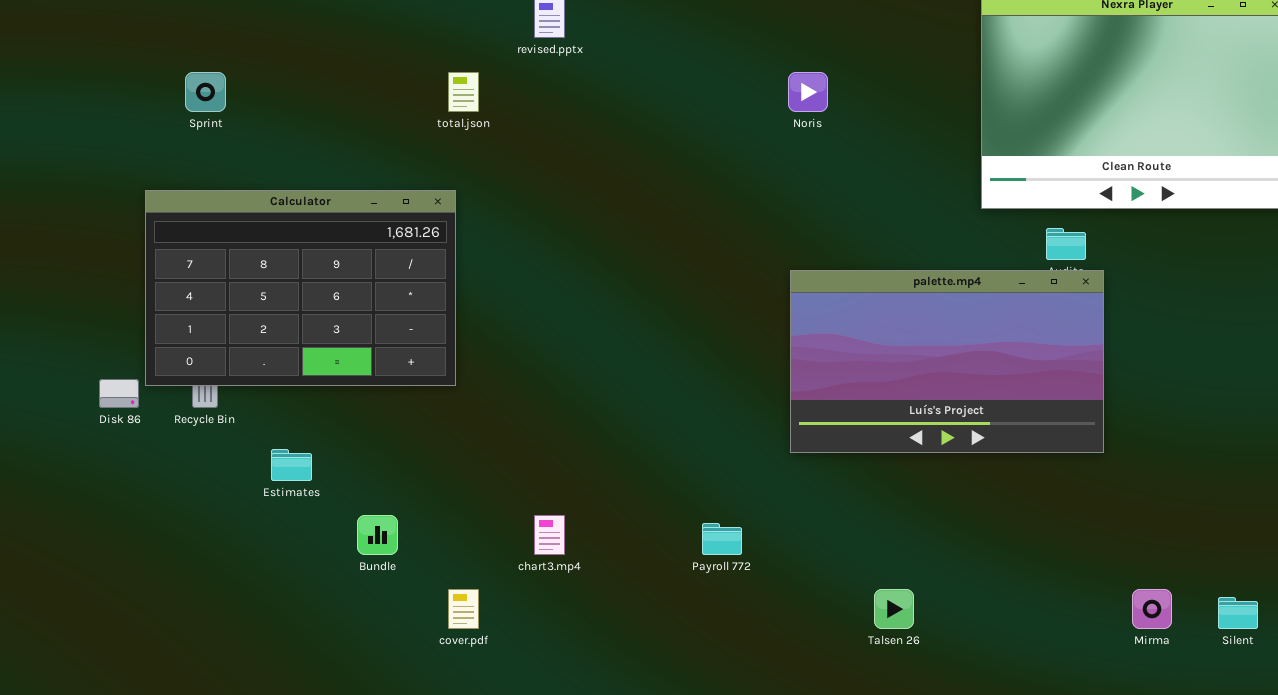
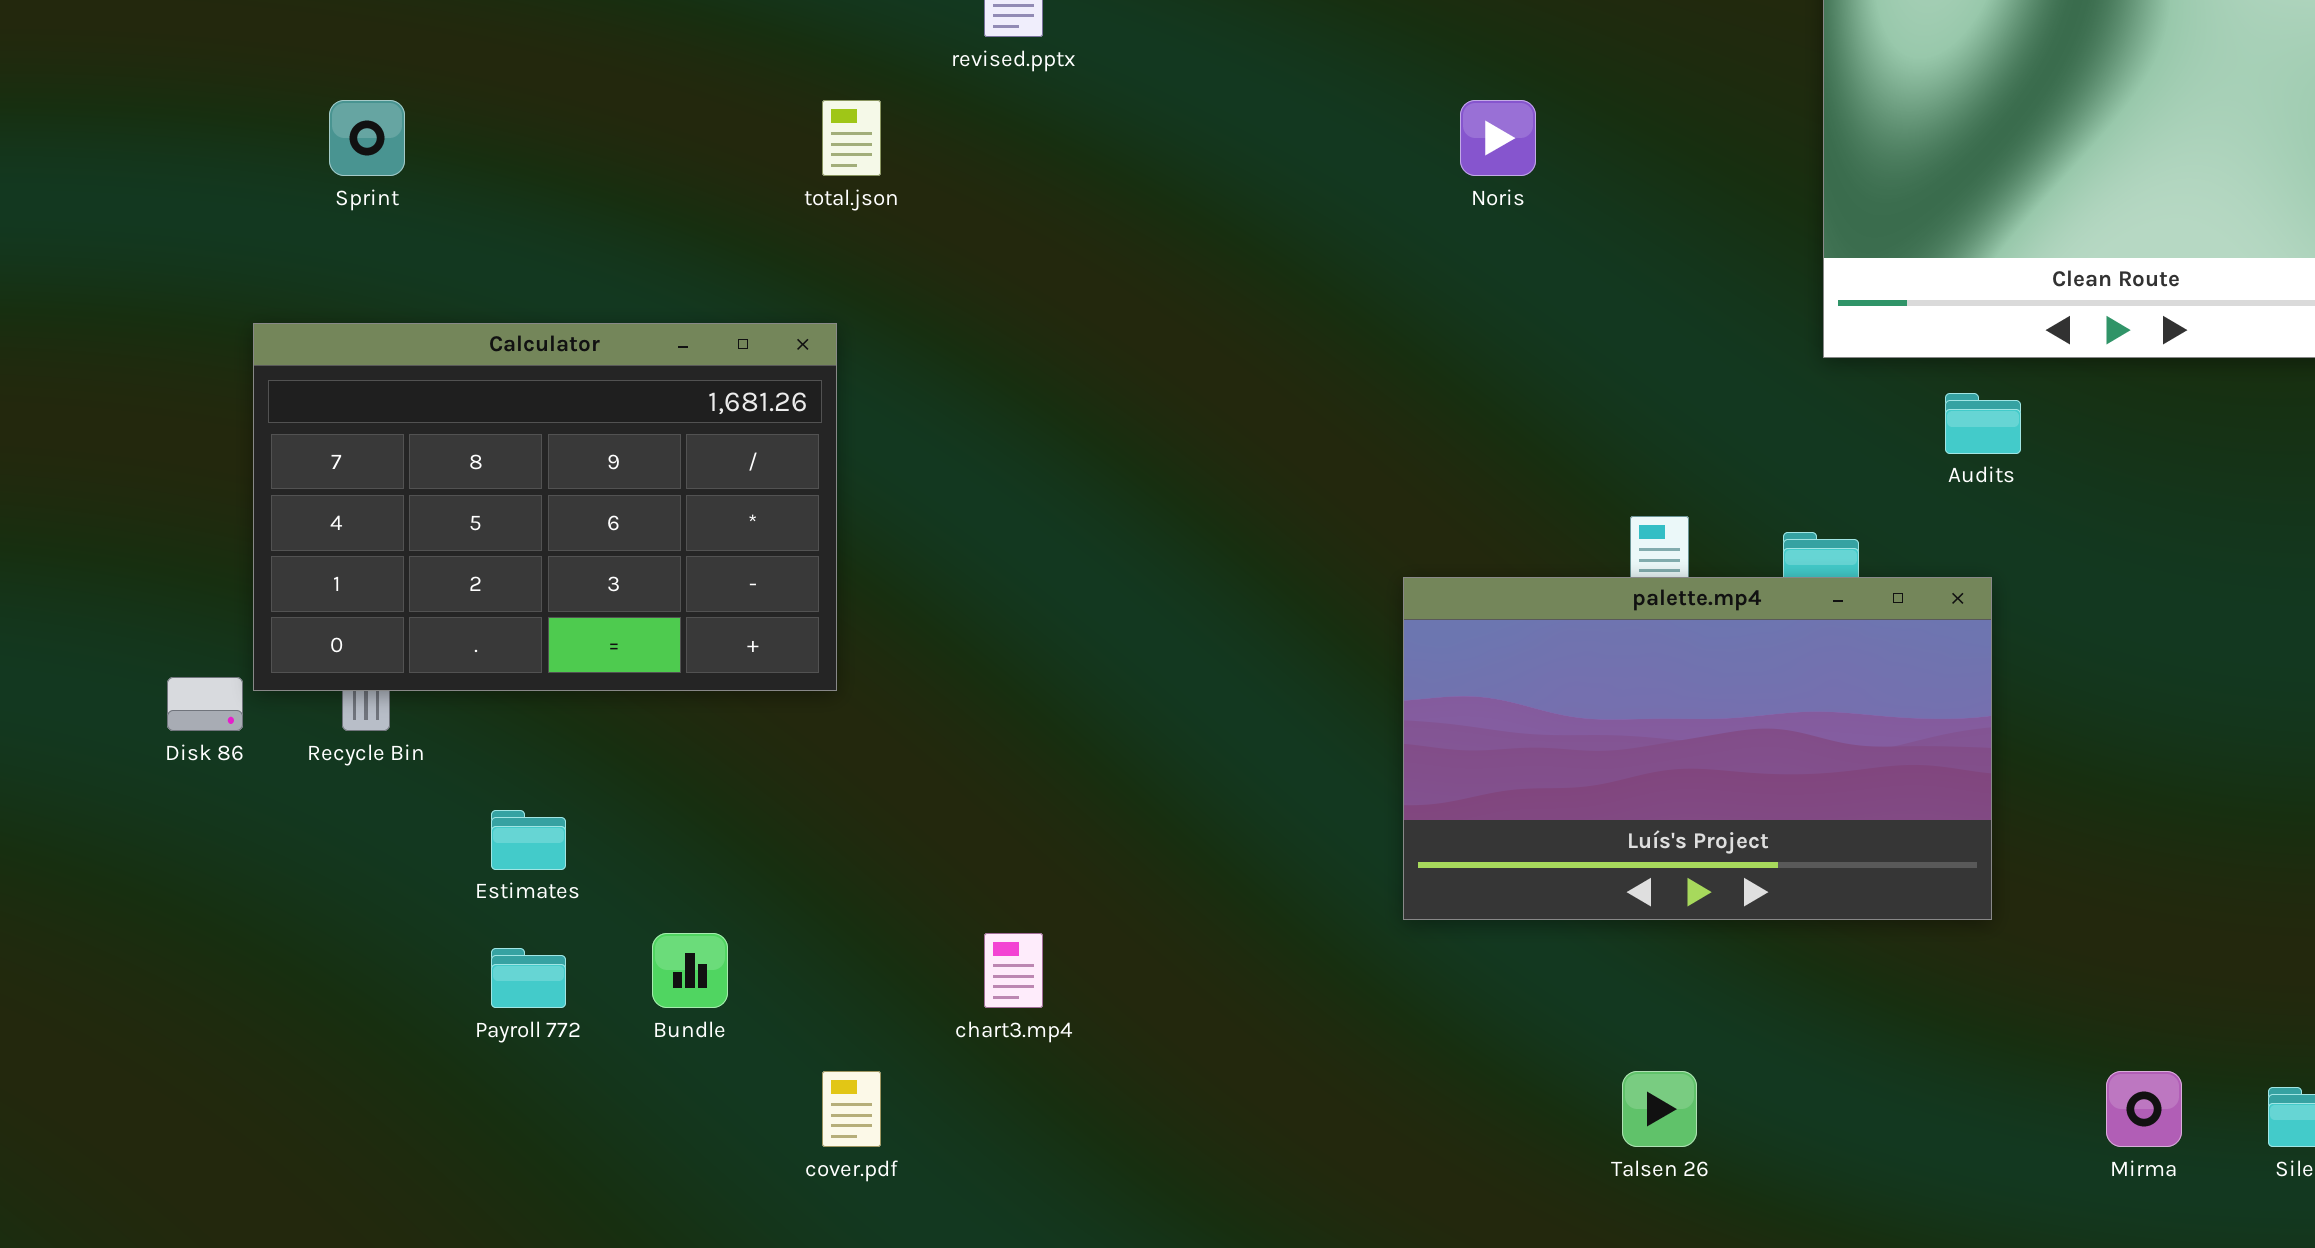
palette.mp4: [790,270,1104,453] -> [1403,577,1992,920], moved
Payroll 772: [702,523,742,555] -> [491,948,566,1008], moved

